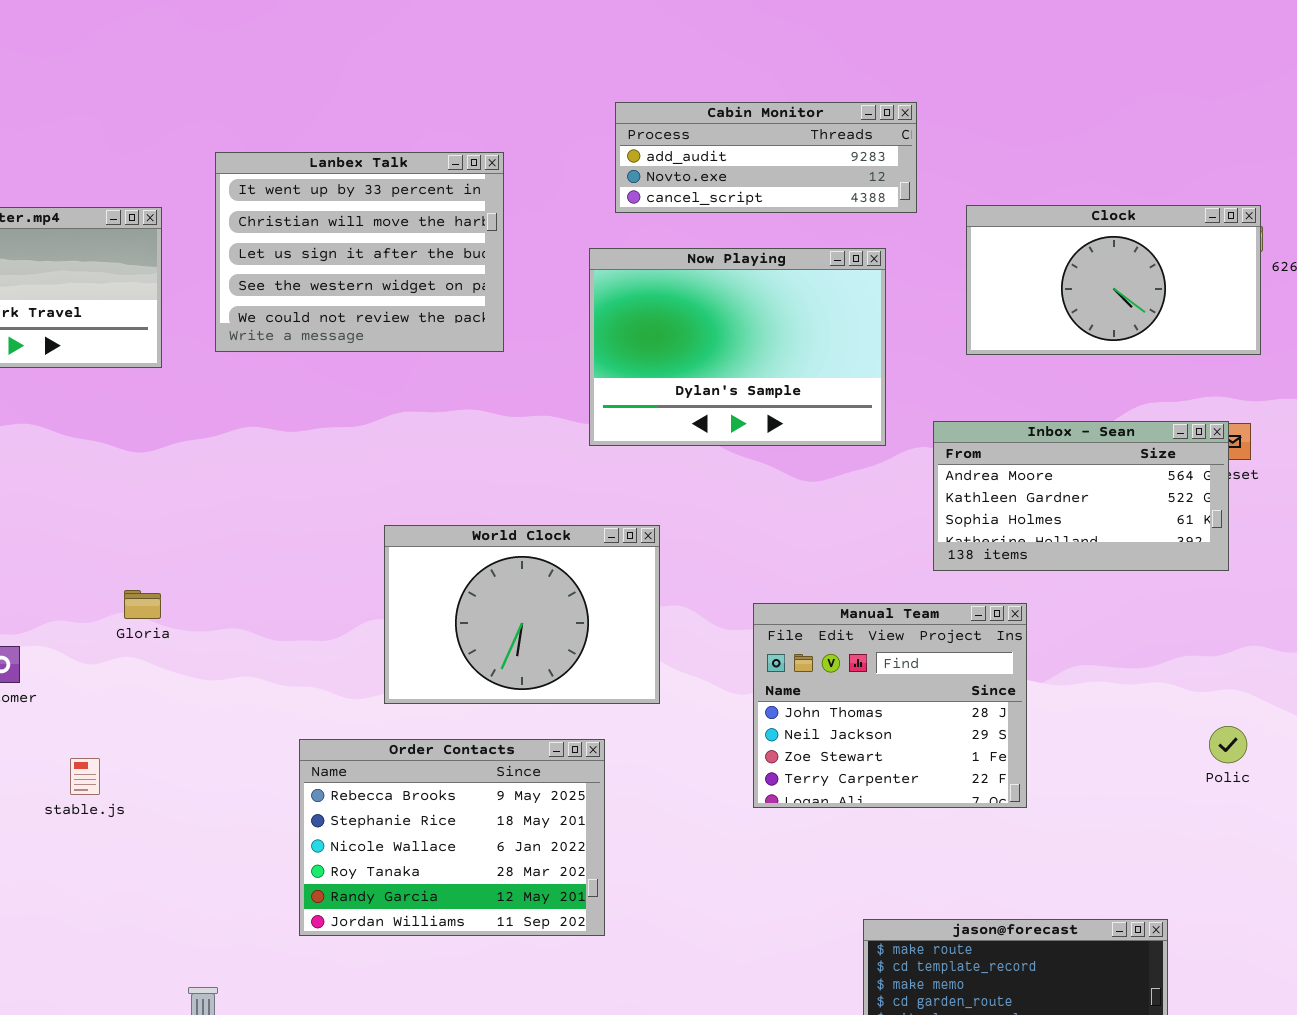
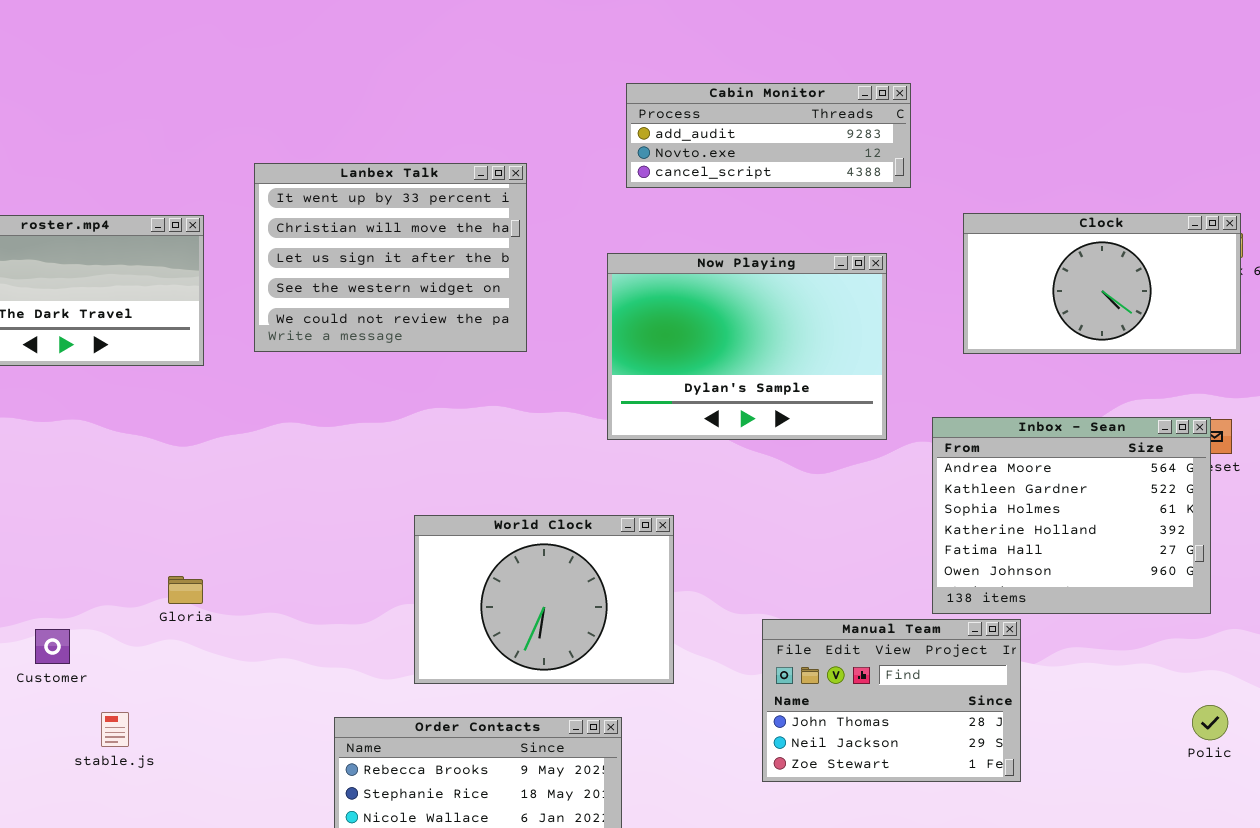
Cabin Monitor: [615,102,917,213] -> [626,83,911,188], moved
Inbox - Sean: [933,421,1229,571] -> [932,417,1211,614], resized
Manual Team: [753,603,1027,808] -> [762,619,1021,782], resized
stable.js: [70,758,100,795] -> [101,712,129,747], moved

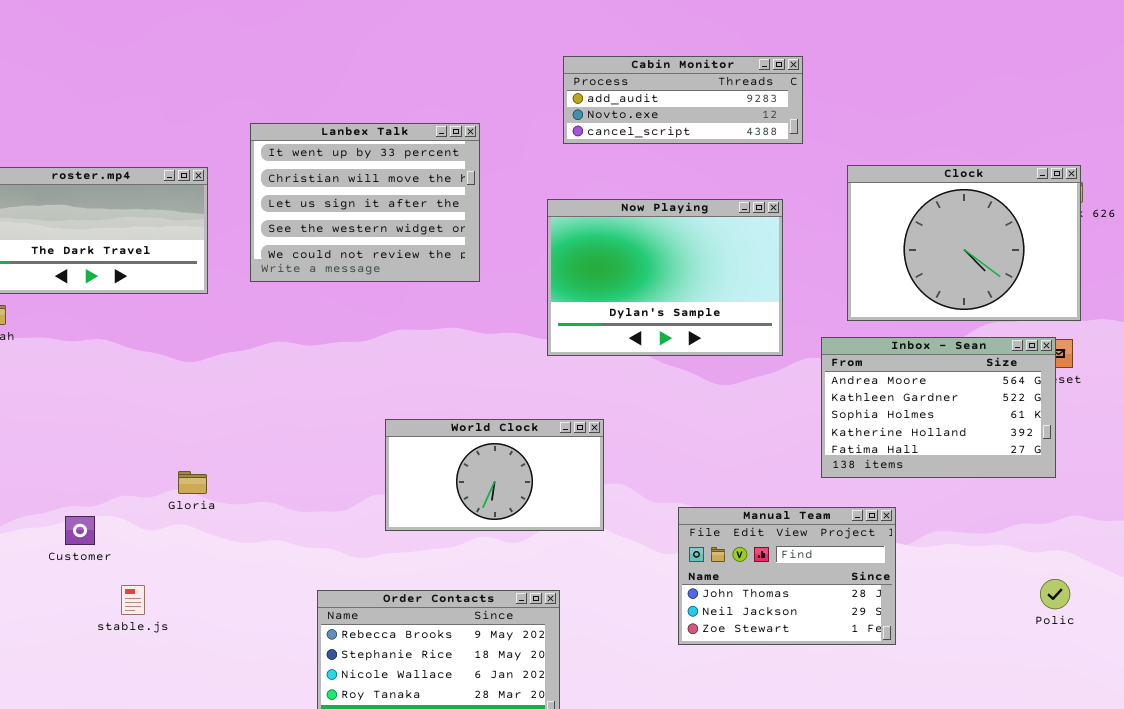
Clock: [963,213,1241,354] -> [847,165,1081,321], resized
Inbox - Sean: [932,417,1211,614] -> [821,337,1056,478], resized
World Clock: [414,515,674,684] -> [385,419,604,531], resized

